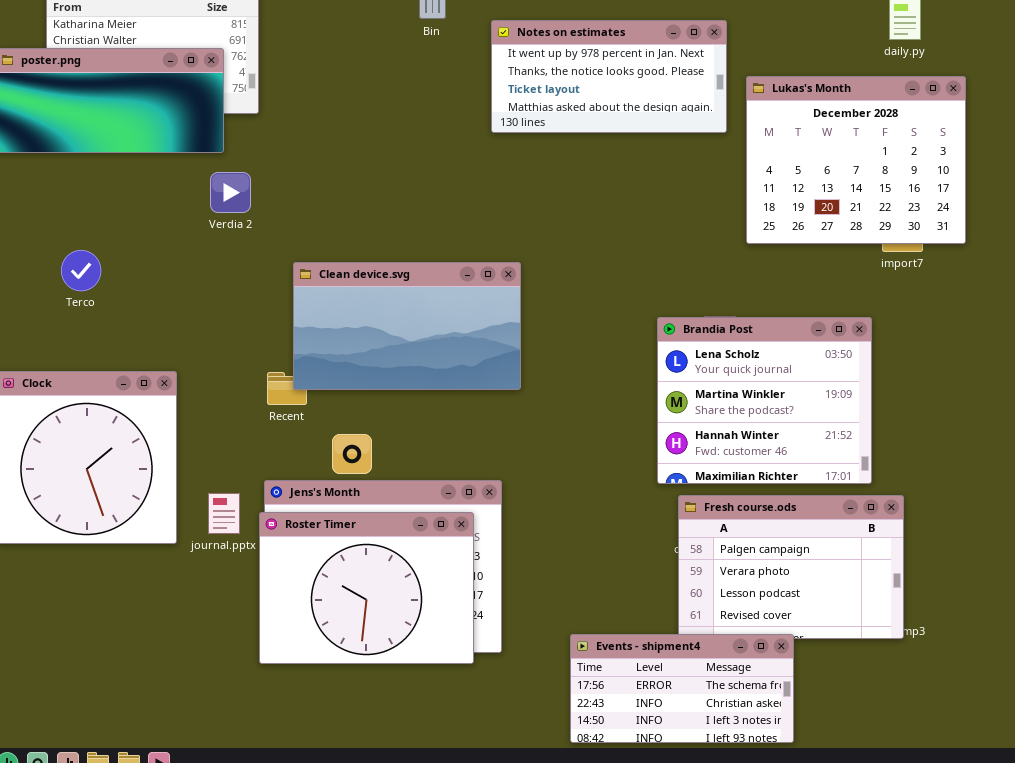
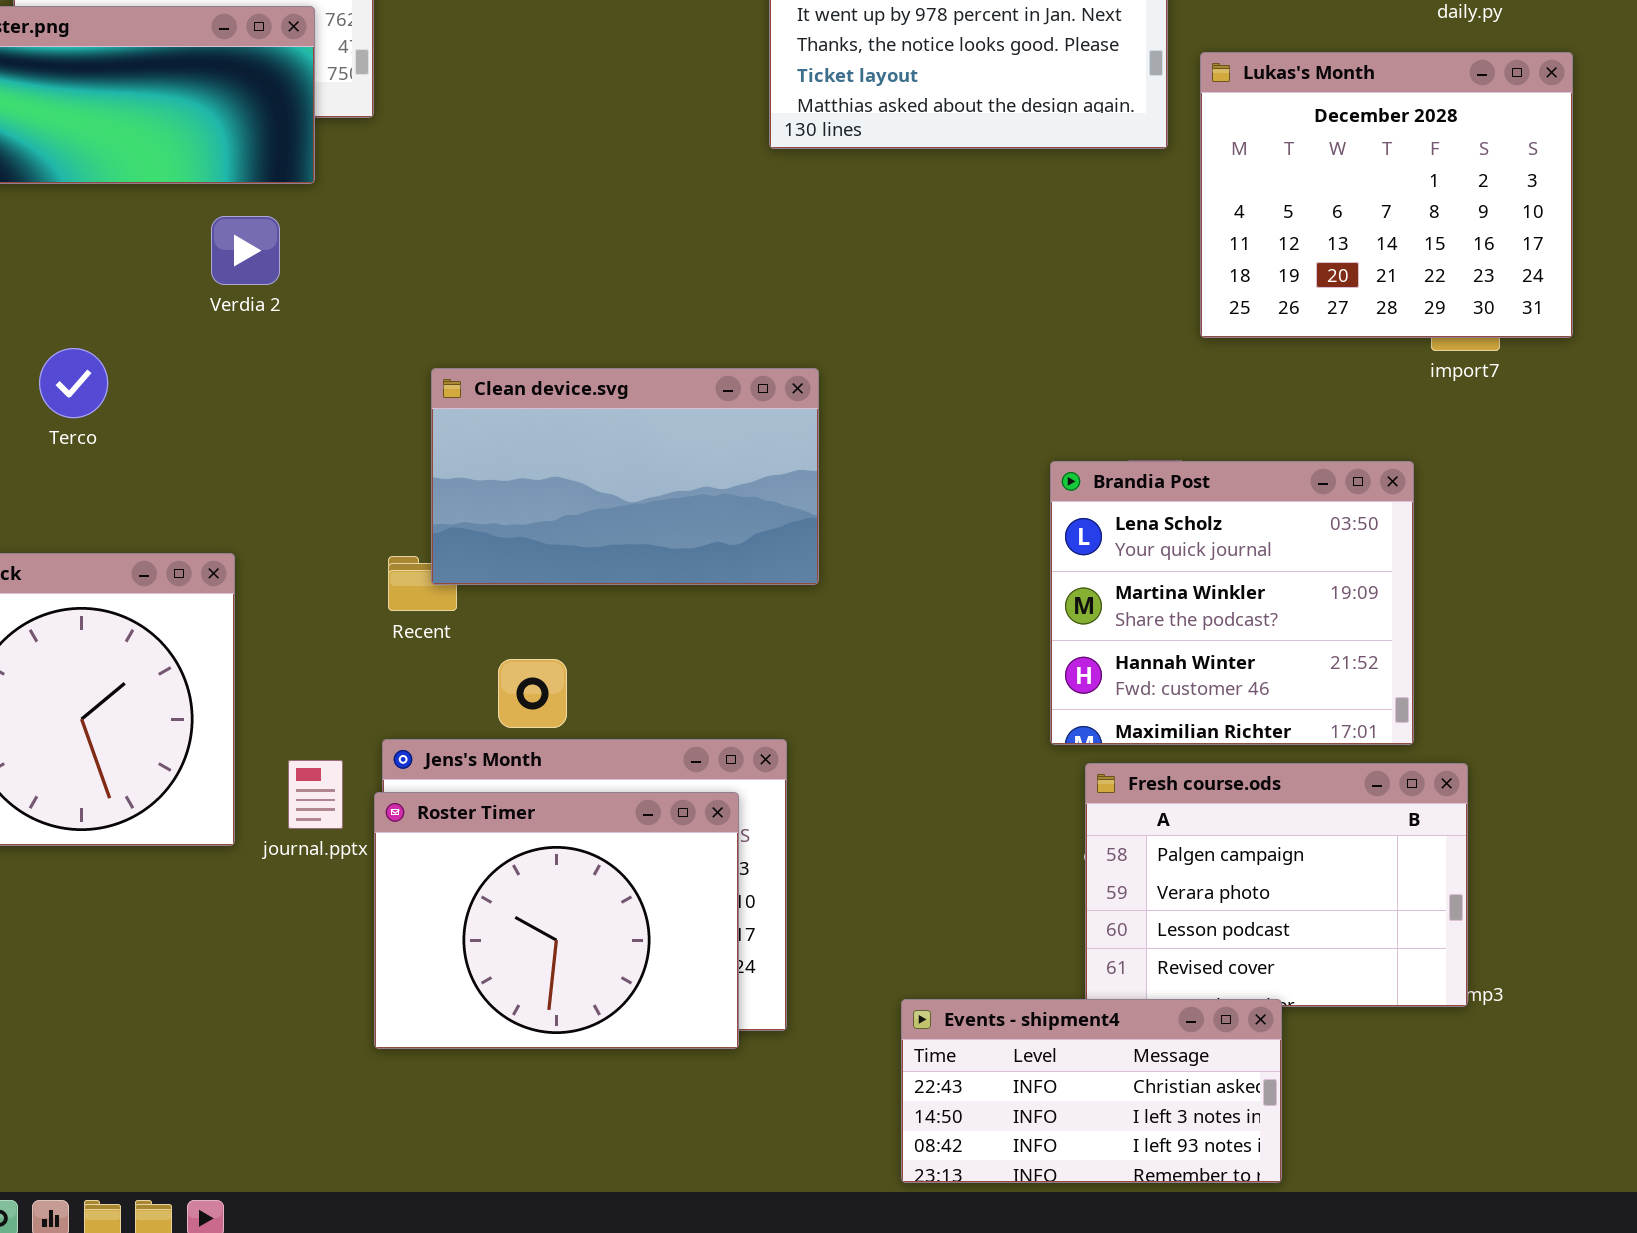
Verdia 2: [210,172,251,213] -> [211,216,280,285], moved
Events - shipment4: [570,634,794,743] -> [901,999,1282,1183], scrolled down 1 row

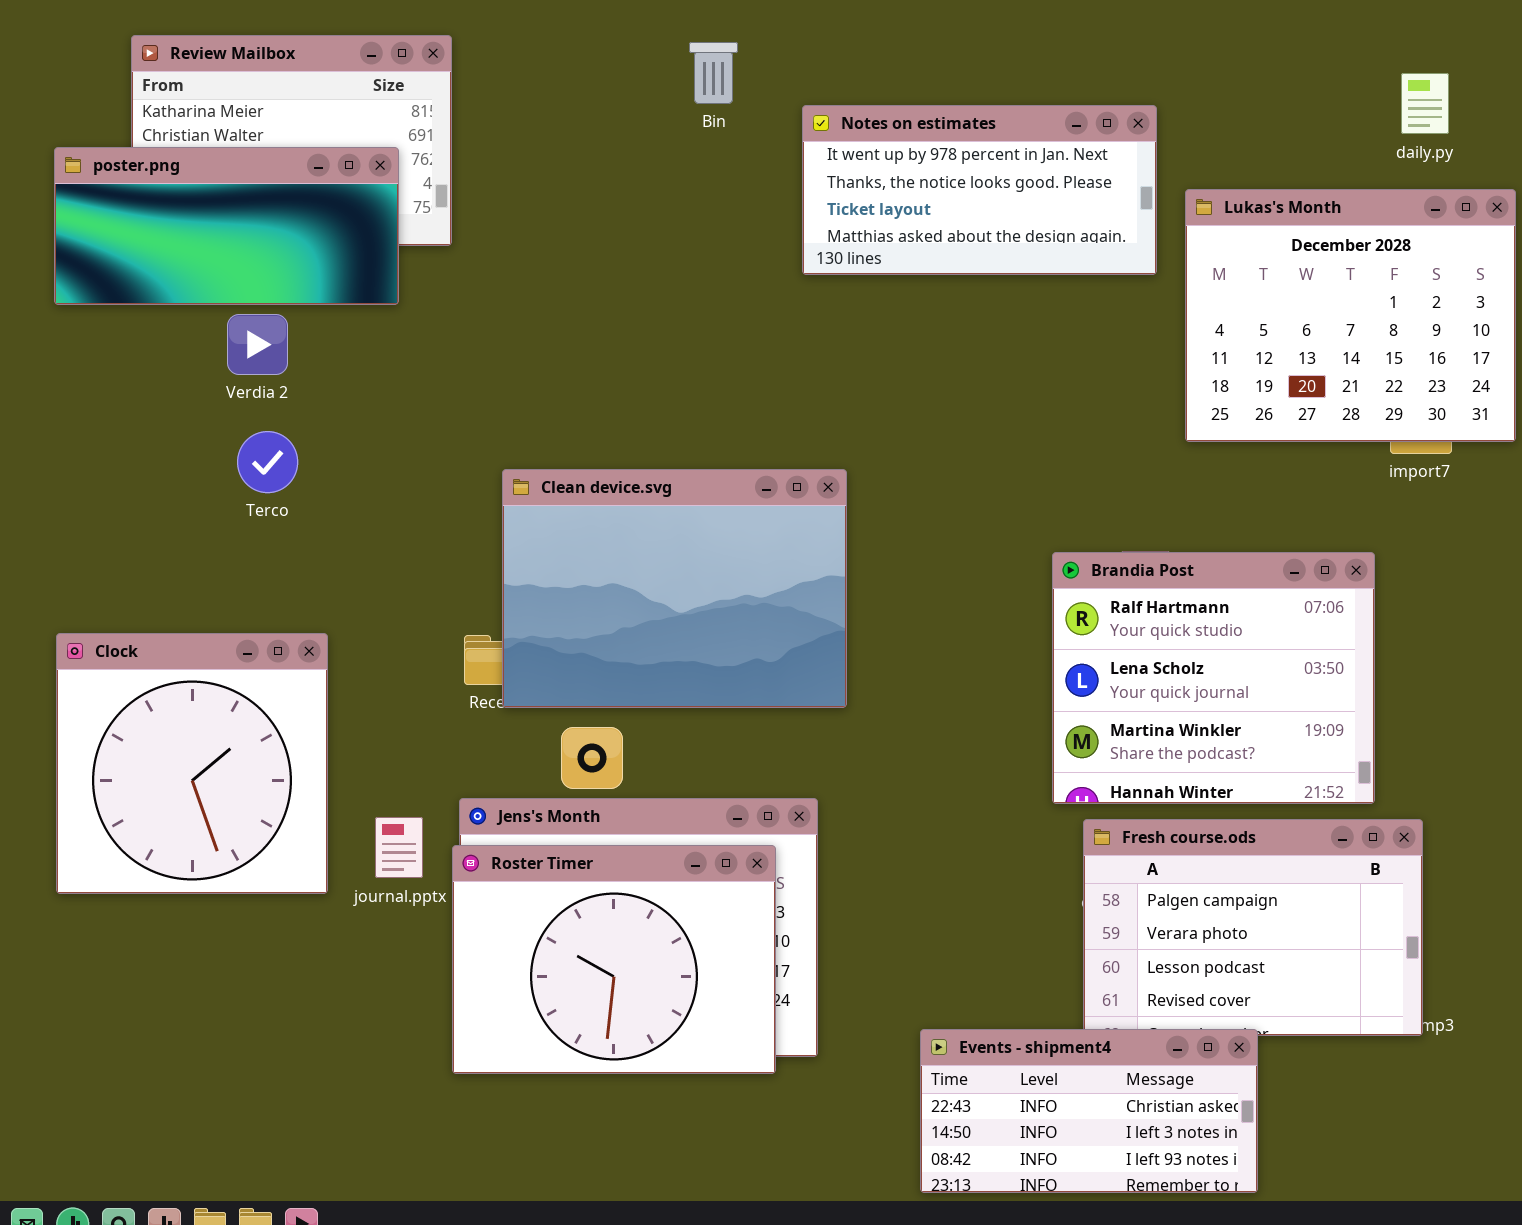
Verdia 2: [211,216,280,285] -> [227,314,288,375], moved
Terco: [39,348,108,418] -> [237,431,298,493], moved
Clean device.svg: [431,368,819,585] -> [502,469,847,708], resized
Brandia Post: [1050,461,1414,745] -> [1052,552,1375,804], scrolled up 1 row

